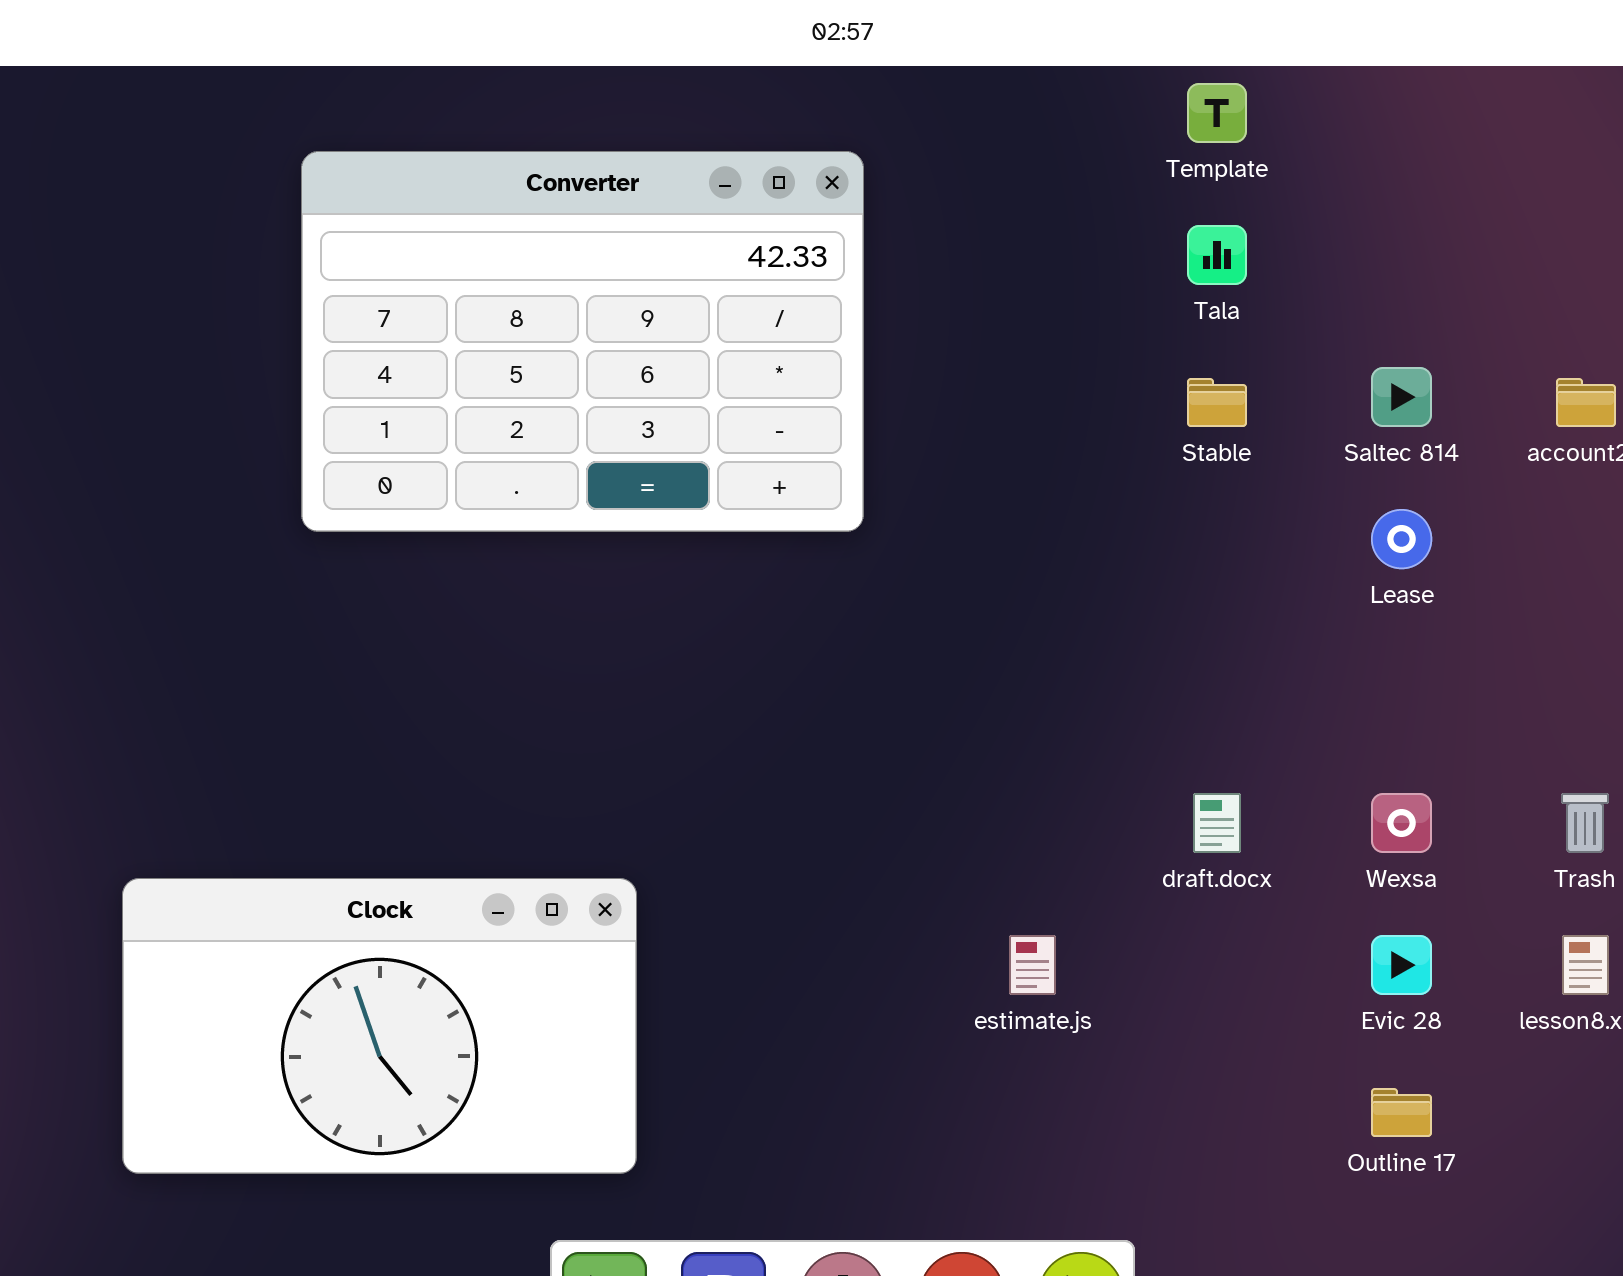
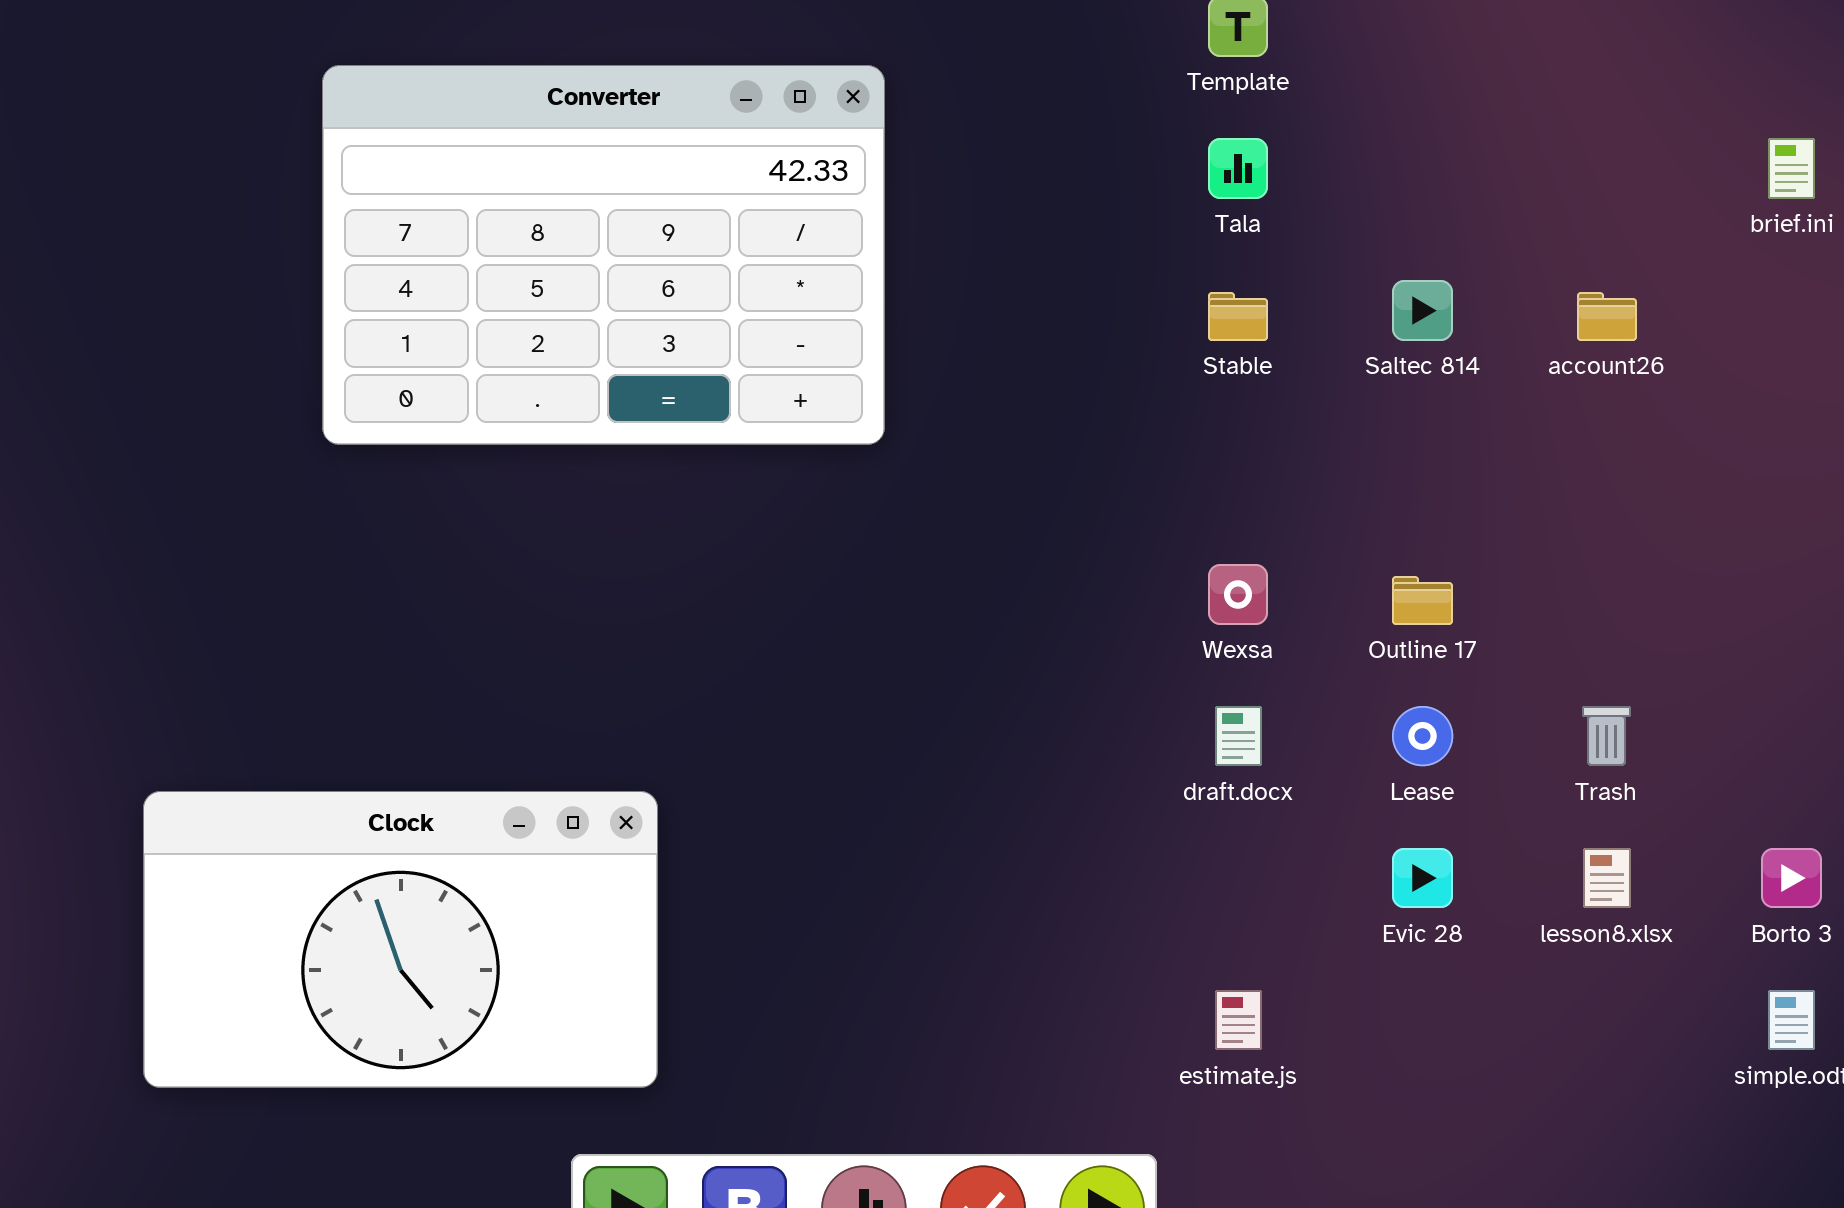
Lease: [1371,509,1432,569] -> [1392,706,1453,766], moved
Wexsa: [1371,793,1432,853] -> [1208,564,1268,625], moved
estimate.js: [1009,935,1056,995] -> [1215,990,1262,1050], moved
Outline 17: [1371,1088,1432,1137] -> [1392,576,1453,625], moved

